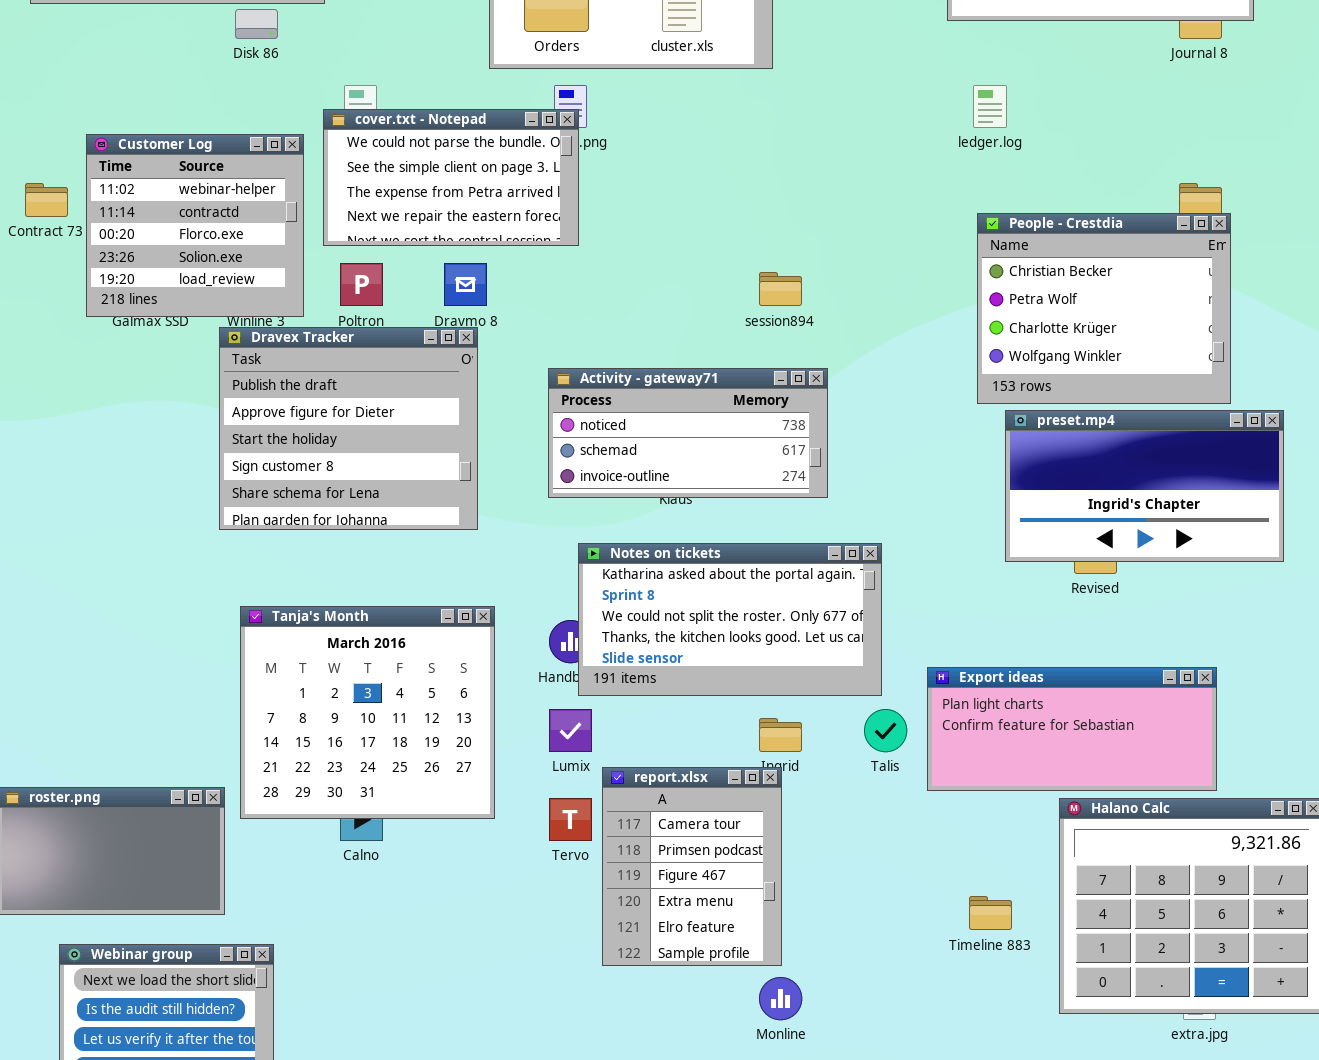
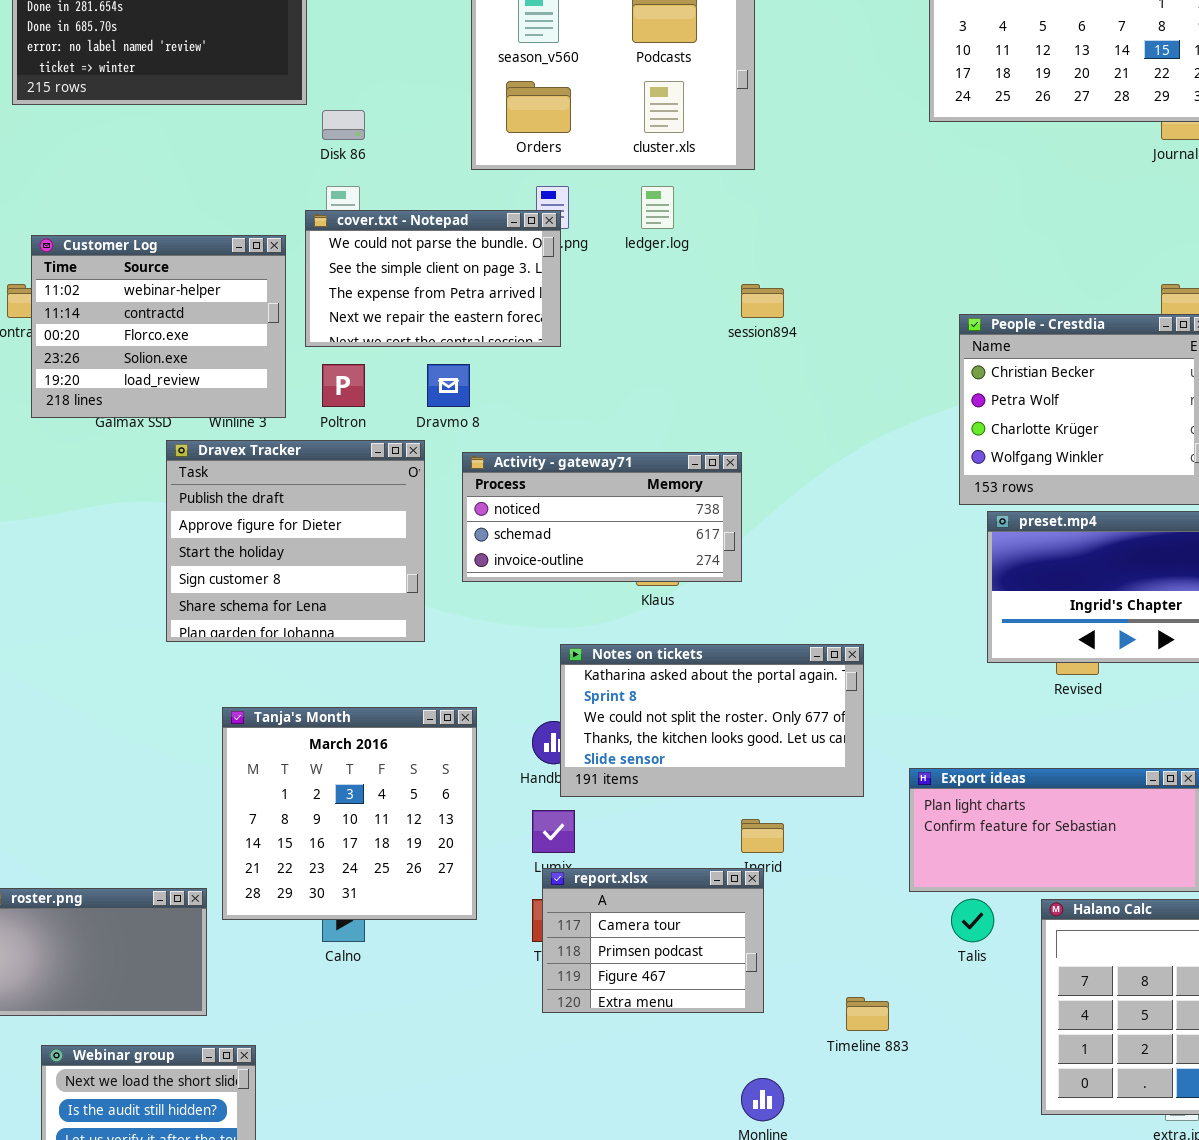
Disk 86: [235,9,278,39] -> [322,110,365,140], moved
ledger.log: [973,85,1007,128] -> [641,186,674,229], moved
Customer Log: [86,134,304,317] -> [31,235,286,418], resized
session894: [759,272,802,306] -> [741,284,784,318], moved
Dravex Tracker: [219,327,478,530] -> [166,440,425,642], moved
Activity - gateway71: [548,368,828,498] -> [462,452,742,582], moved
Talis: [864,709,907,752] -> [951,899,994,942], moved
report.xlsx: [602,767,782,966] -> [542,868,764,1013], resized
Timeline 883: [969,896,1012,930] -> [846,997,889,1031], moved

